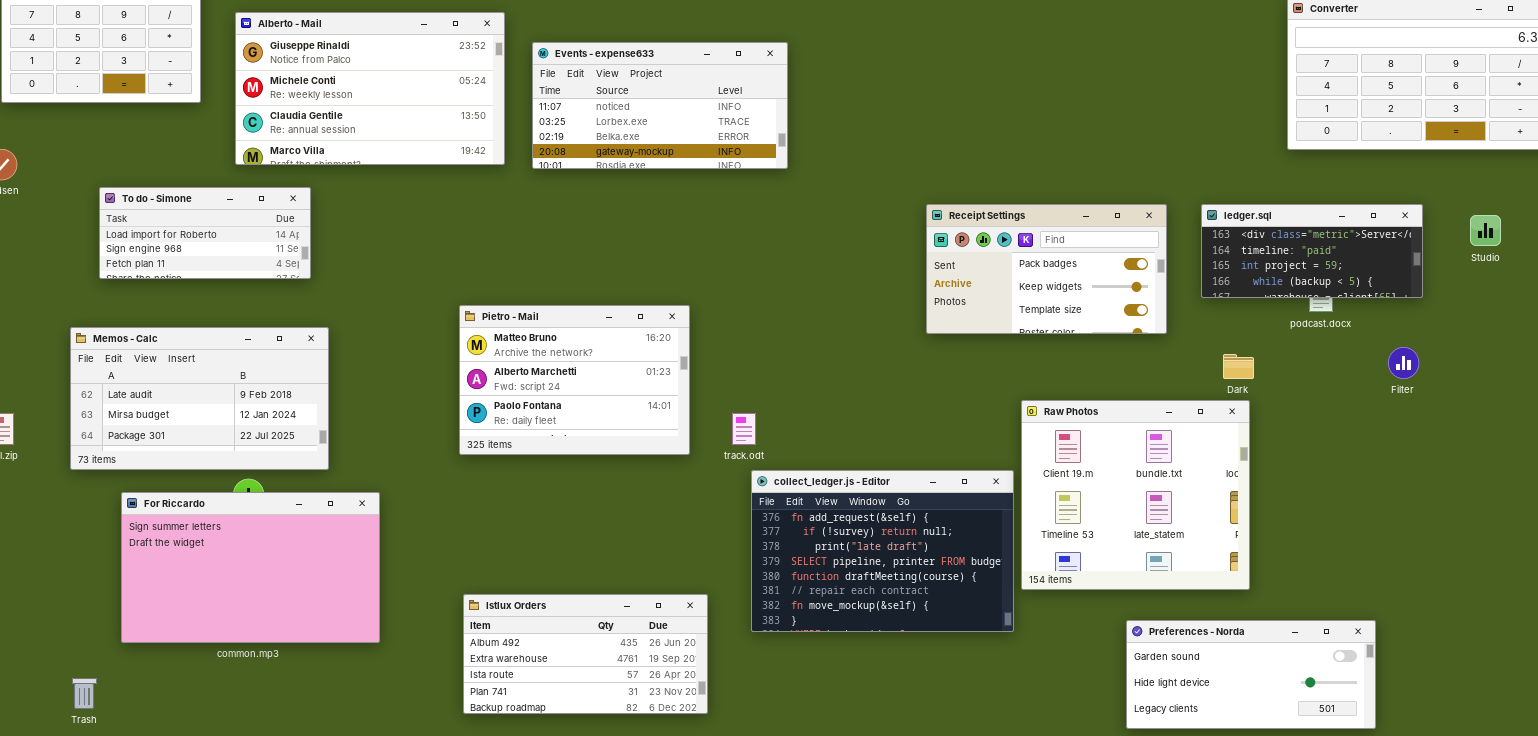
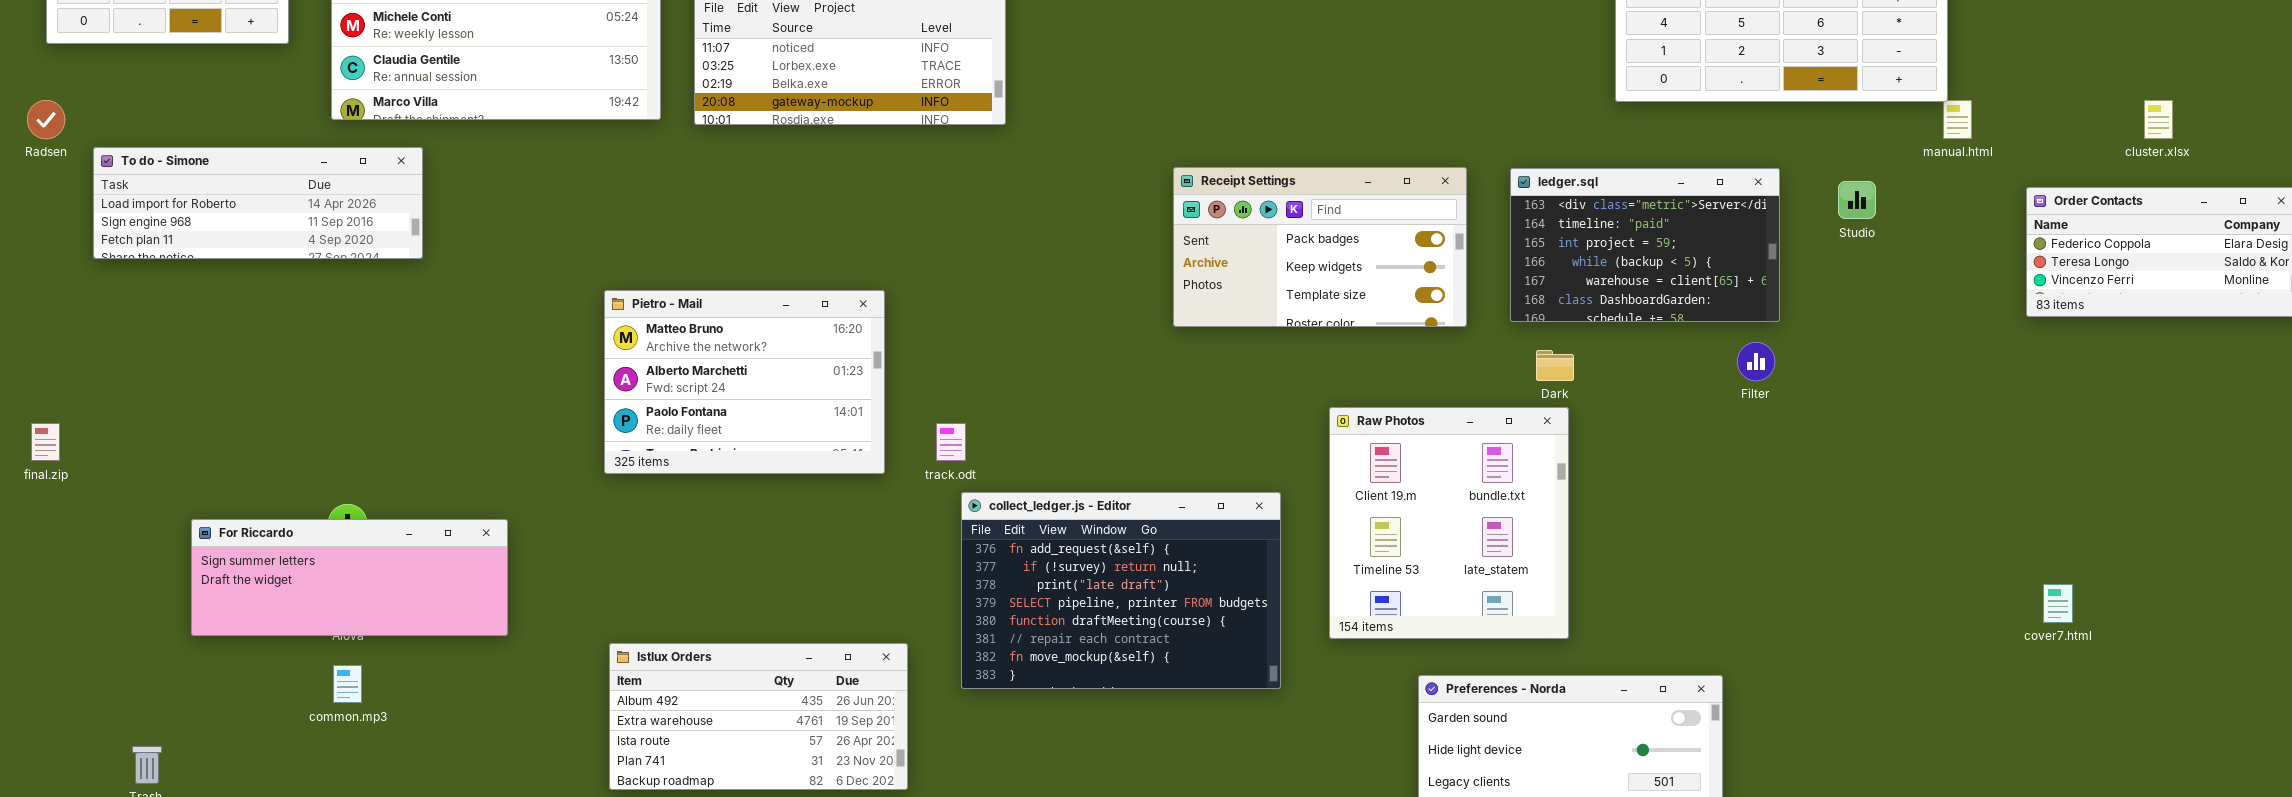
To do - Simone: [99,187,311,279] -> [93,147,423,259], resized
ledger.sql: [1201,204,1423,298] -> [1510,168,1780,322], resized
Memos - Calc: [70,327,329,470] -> none, closed
Raw Photos: [1021,400,1250,590] -> [1329,407,1569,639], resized
For Riccardo: [121,492,380,643] -> [191,519,508,636], resized

